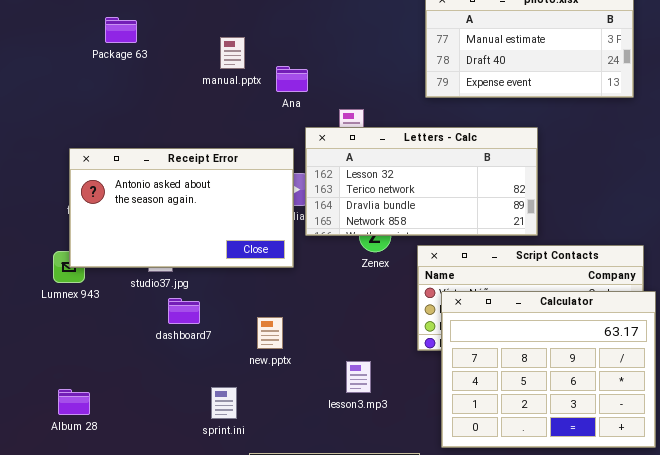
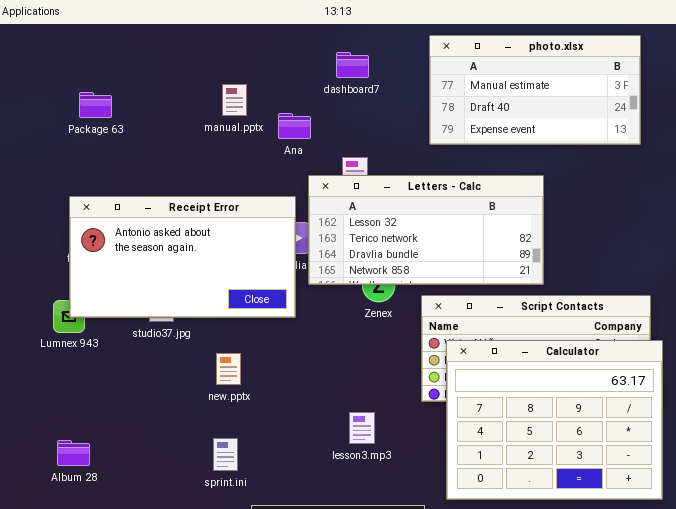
Package 63: [105,17,137,43] -> [79,92,112,118], moved
dashboard7: [168,298,200,324] -> [336,52,369,78], moved
new.pptx: [257,317,283,349] -> [216,353,241,385], moved

